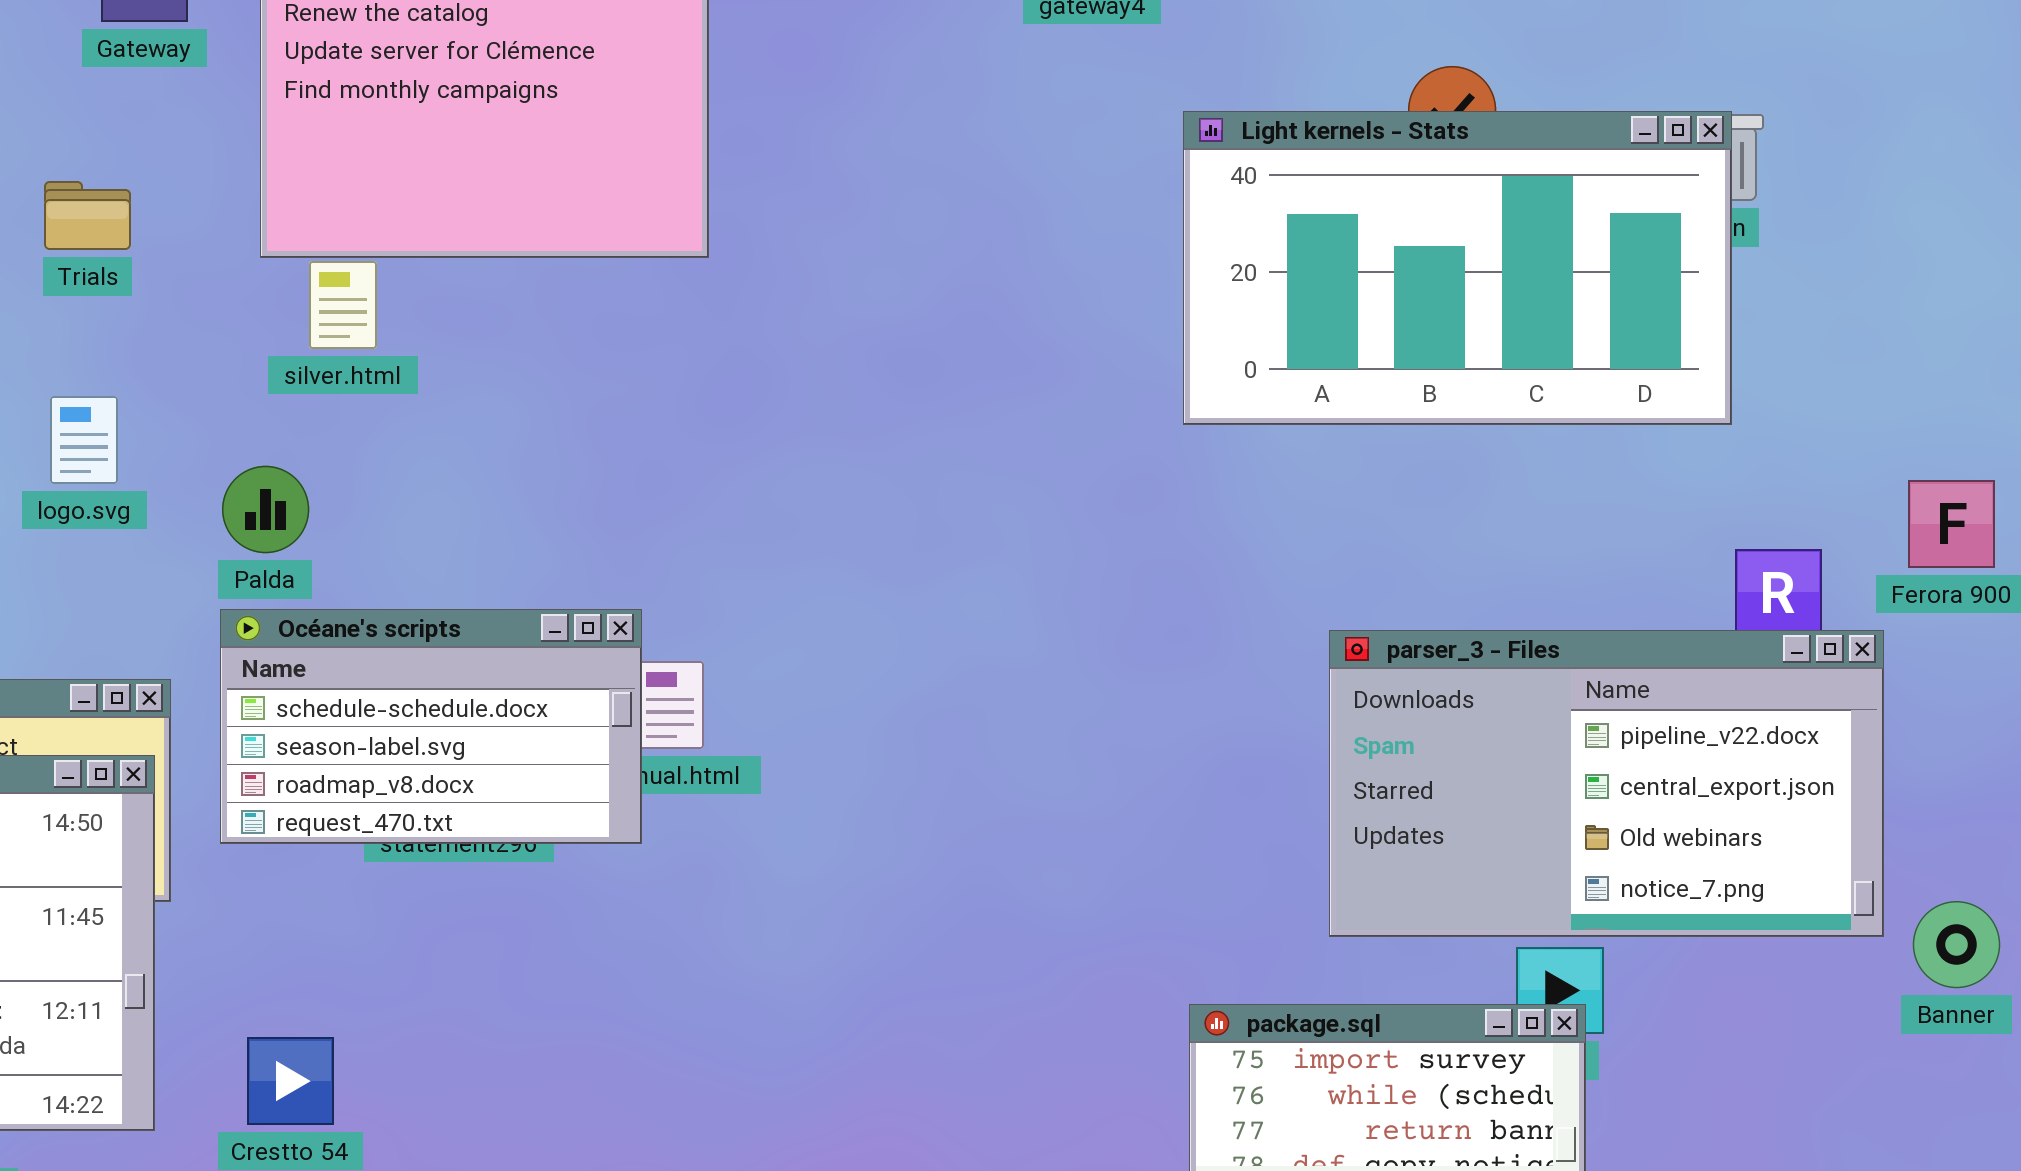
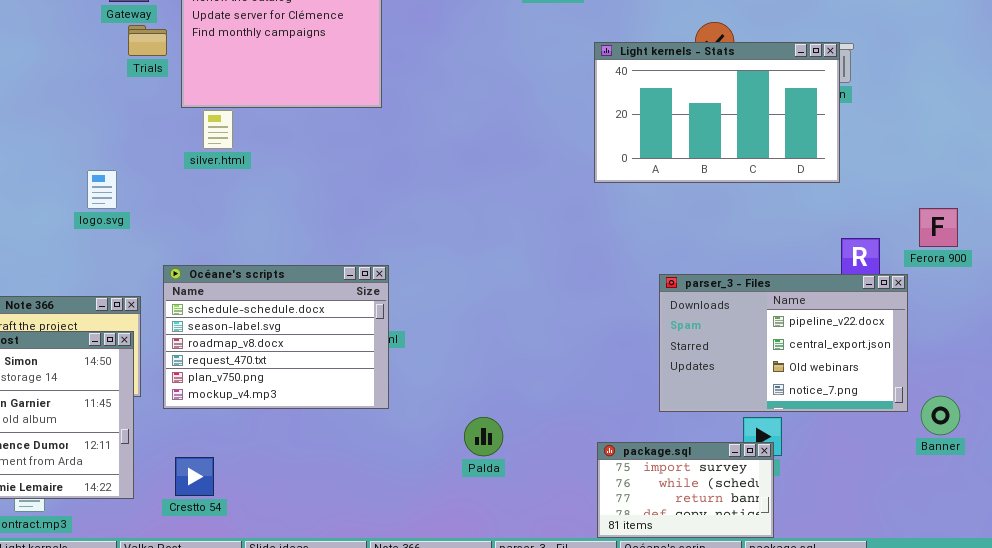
Trials: [44,181,131,250] -> [128,25,167,56], moved
Palda: [222,466,309,553] -> [464,417,503,456], moved
Océane's scripts: [220,609,642,844] -> [163,265,389,409], resized

